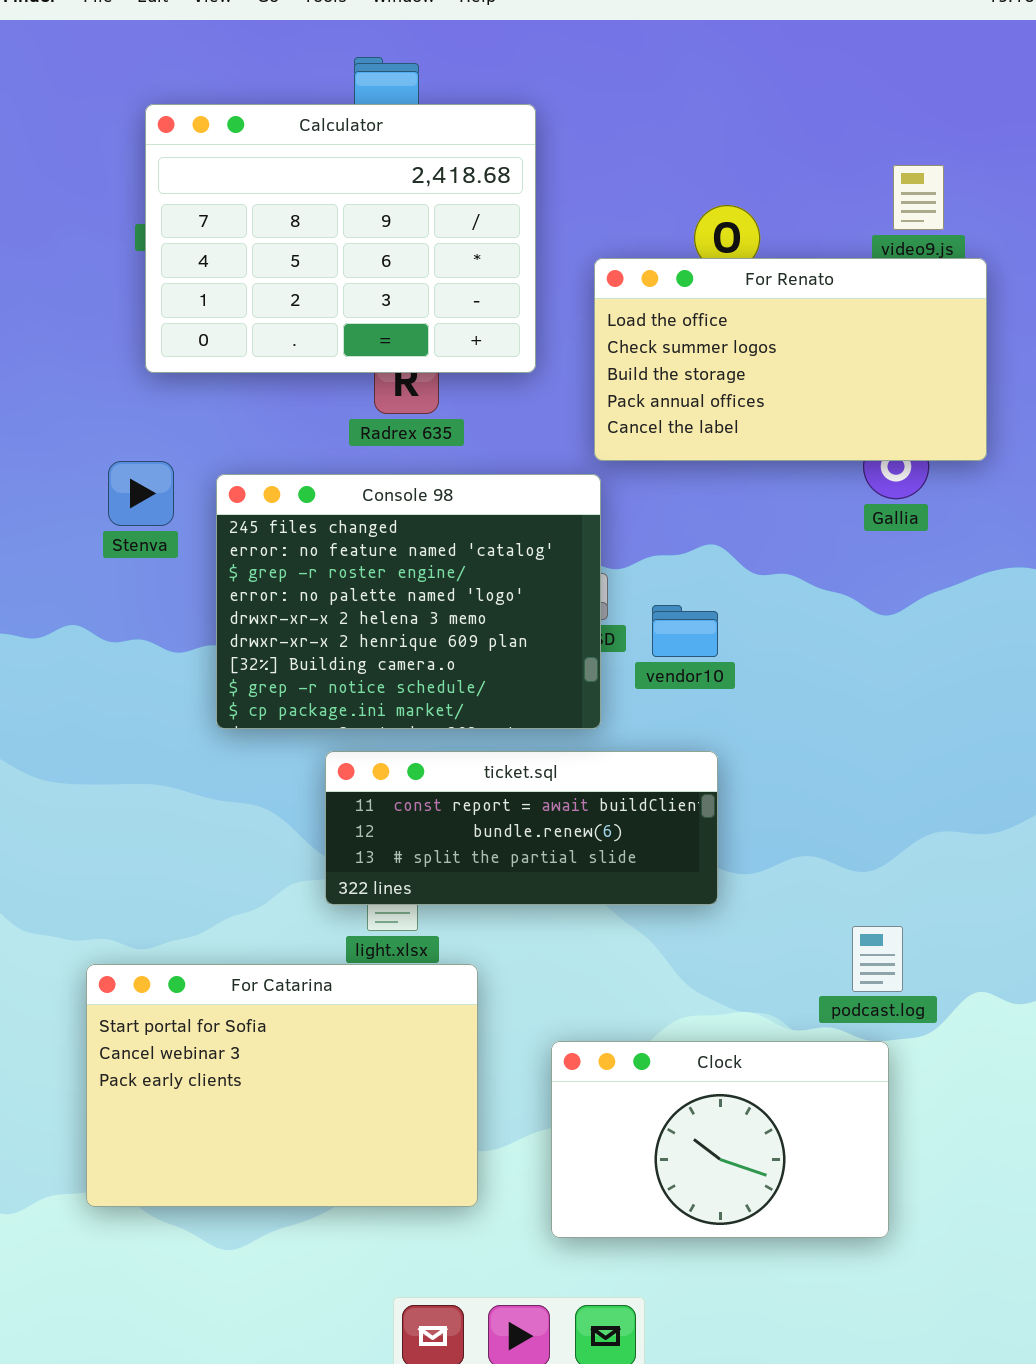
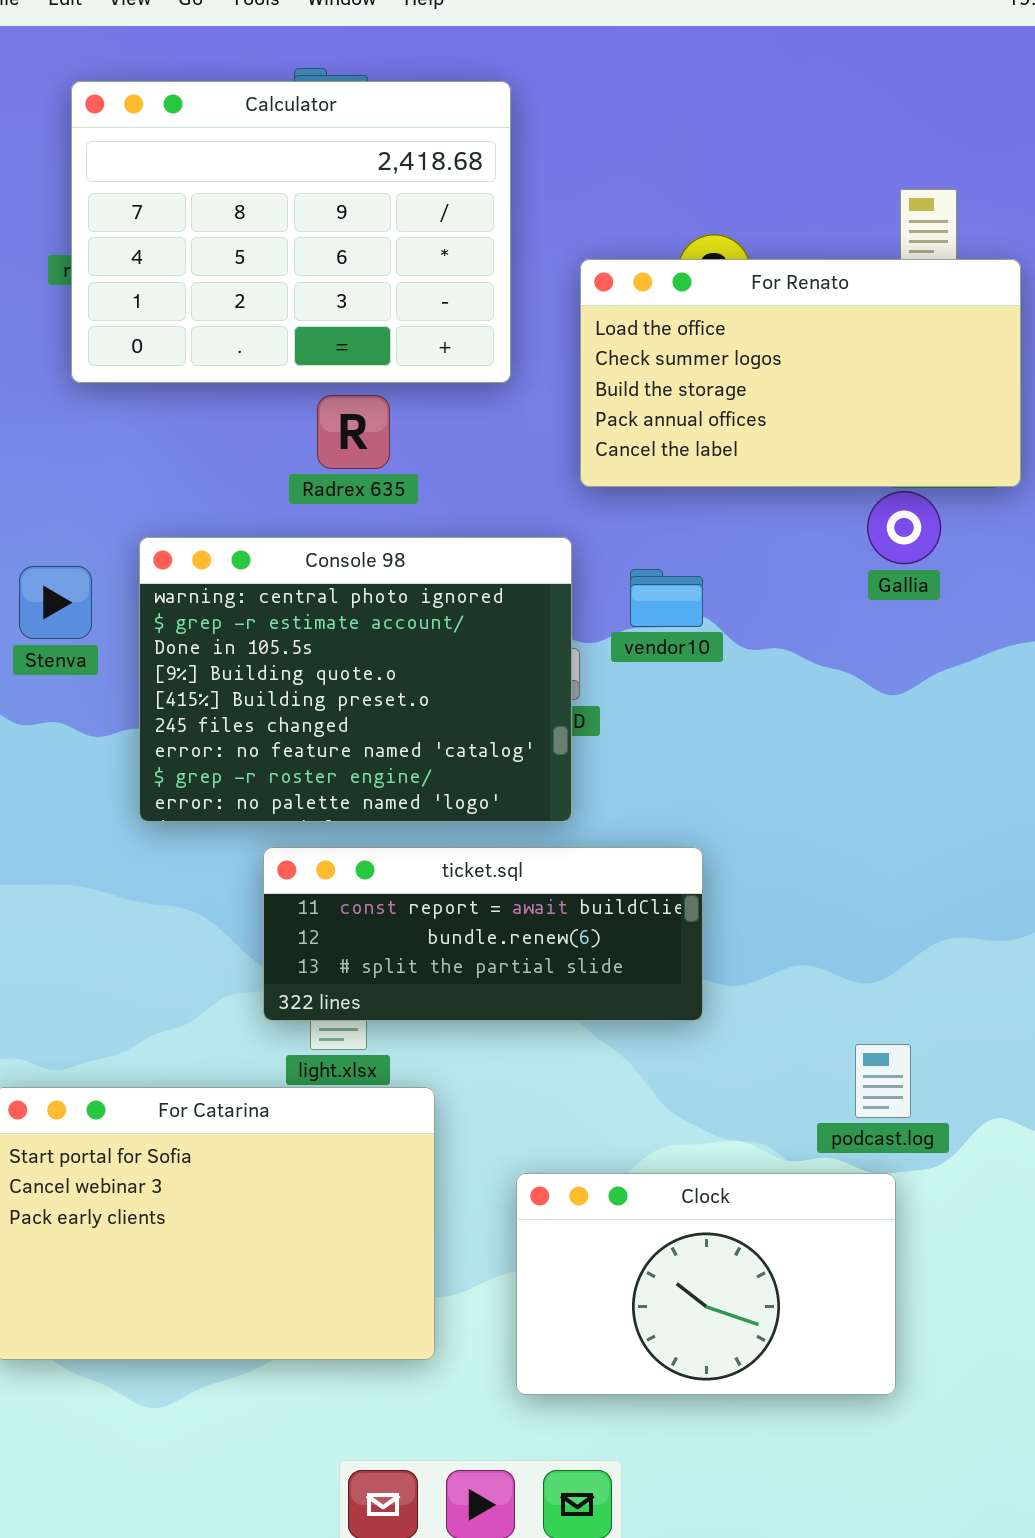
Calculator: [145,104,536,373] -> [71,81,511,383], moved
For Renato: [594,258,987,461] -> [580,259,1021,487], moved
Stenva: [108,461,174,526] -> [19,566,92,639], moved
Console 98: [216,474,601,729] -> [139,537,572,822], scrolled up 5 rows
vendor10: [652,605,718,657] -> [630,569,703,627], moved

